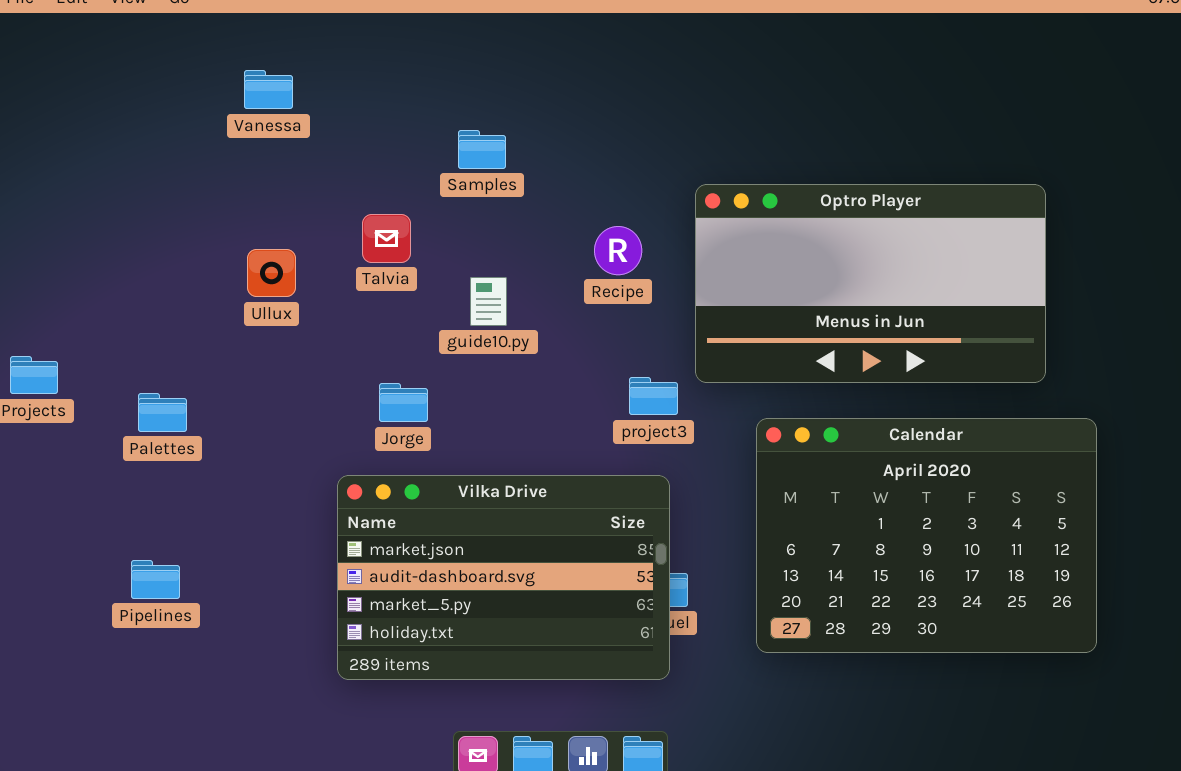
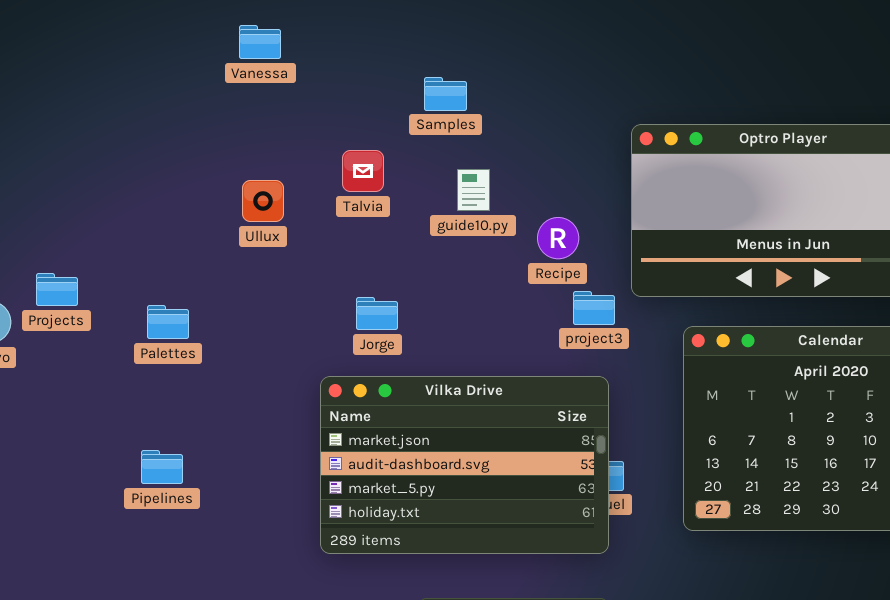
Recipe: [594,226,642,275] -> [537,217,579,259], moved
guide10.py: [470,277,507,326] -> [457,169,490,211], moved

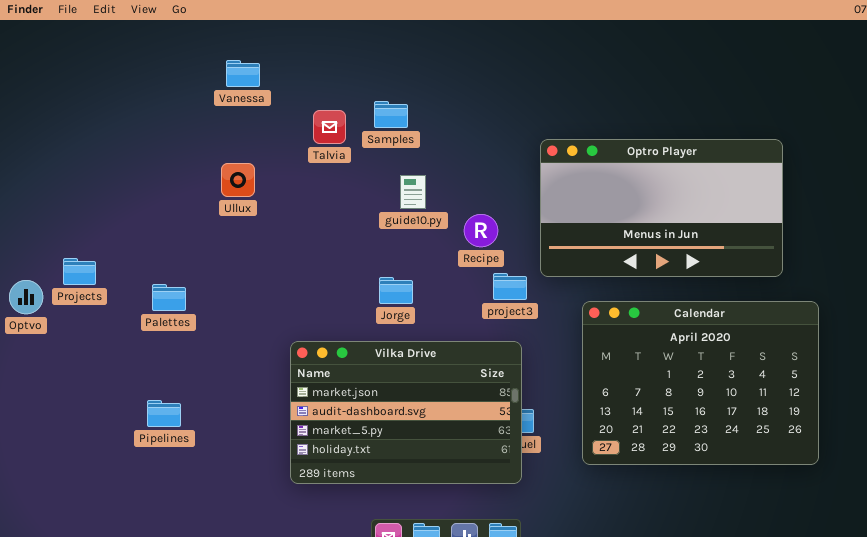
Talvia: [342,150,384,192] -> [313,110,346,144], moved
Ullux: [242,180,284,222] -> [221,163,255,197], moved
Jorge: [356,297,398,330] -> [379,277,413,304], moved

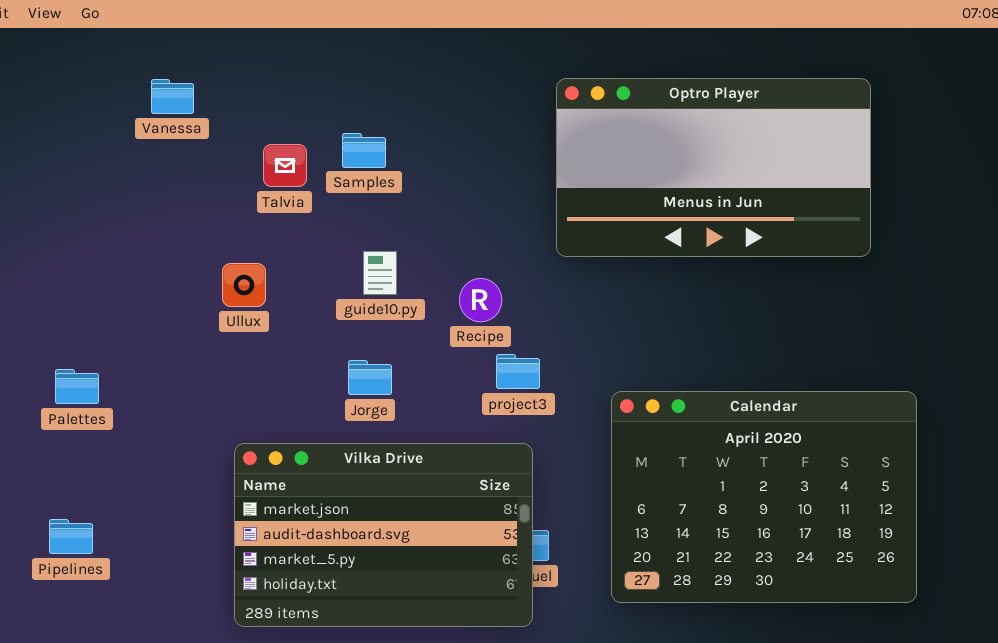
Optro Player: [540,139,783,277] -> [556,78,871,257], moved
Ullux: [221,163,255,197] -> [222,263,266,307], moved
guide10.py: [400,175,426,209] -> [363,251,397,295], moved

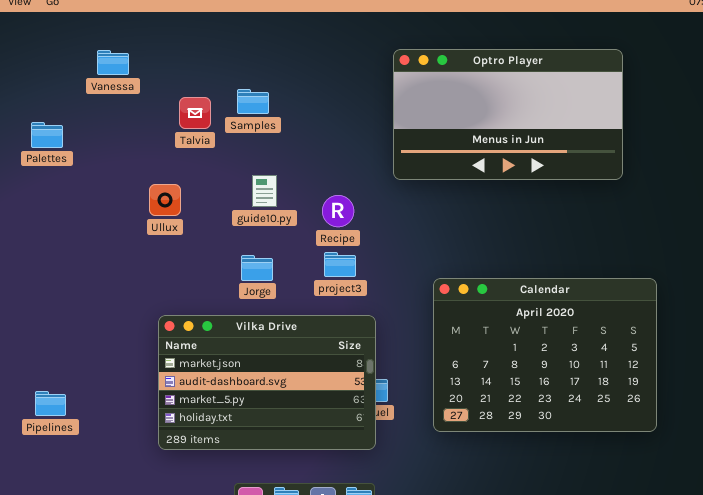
project3: [496,354,540,389] -> [324,252,356,277], moved
Palettes: [55,369,99,404] -> [31,122,63,148], moved
Pipelines: [49,519,93,554] -> [35,391,66,416], moved

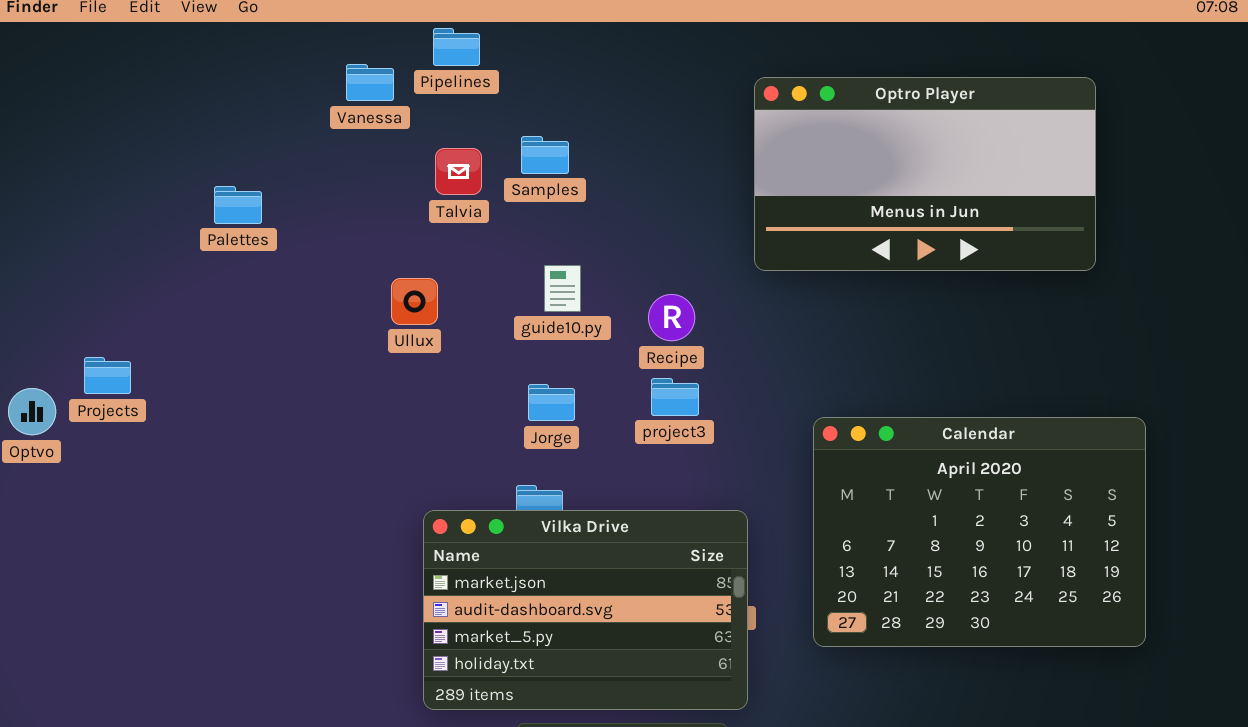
Vanessa: [97,50,129,75] -> [346,64,394,101], moved
Vilka Drive: [158,315,376,450] -> [423,510,748,710], moved
Pipelines: [35,391,66,416] -> [433,28,480,66], moved

